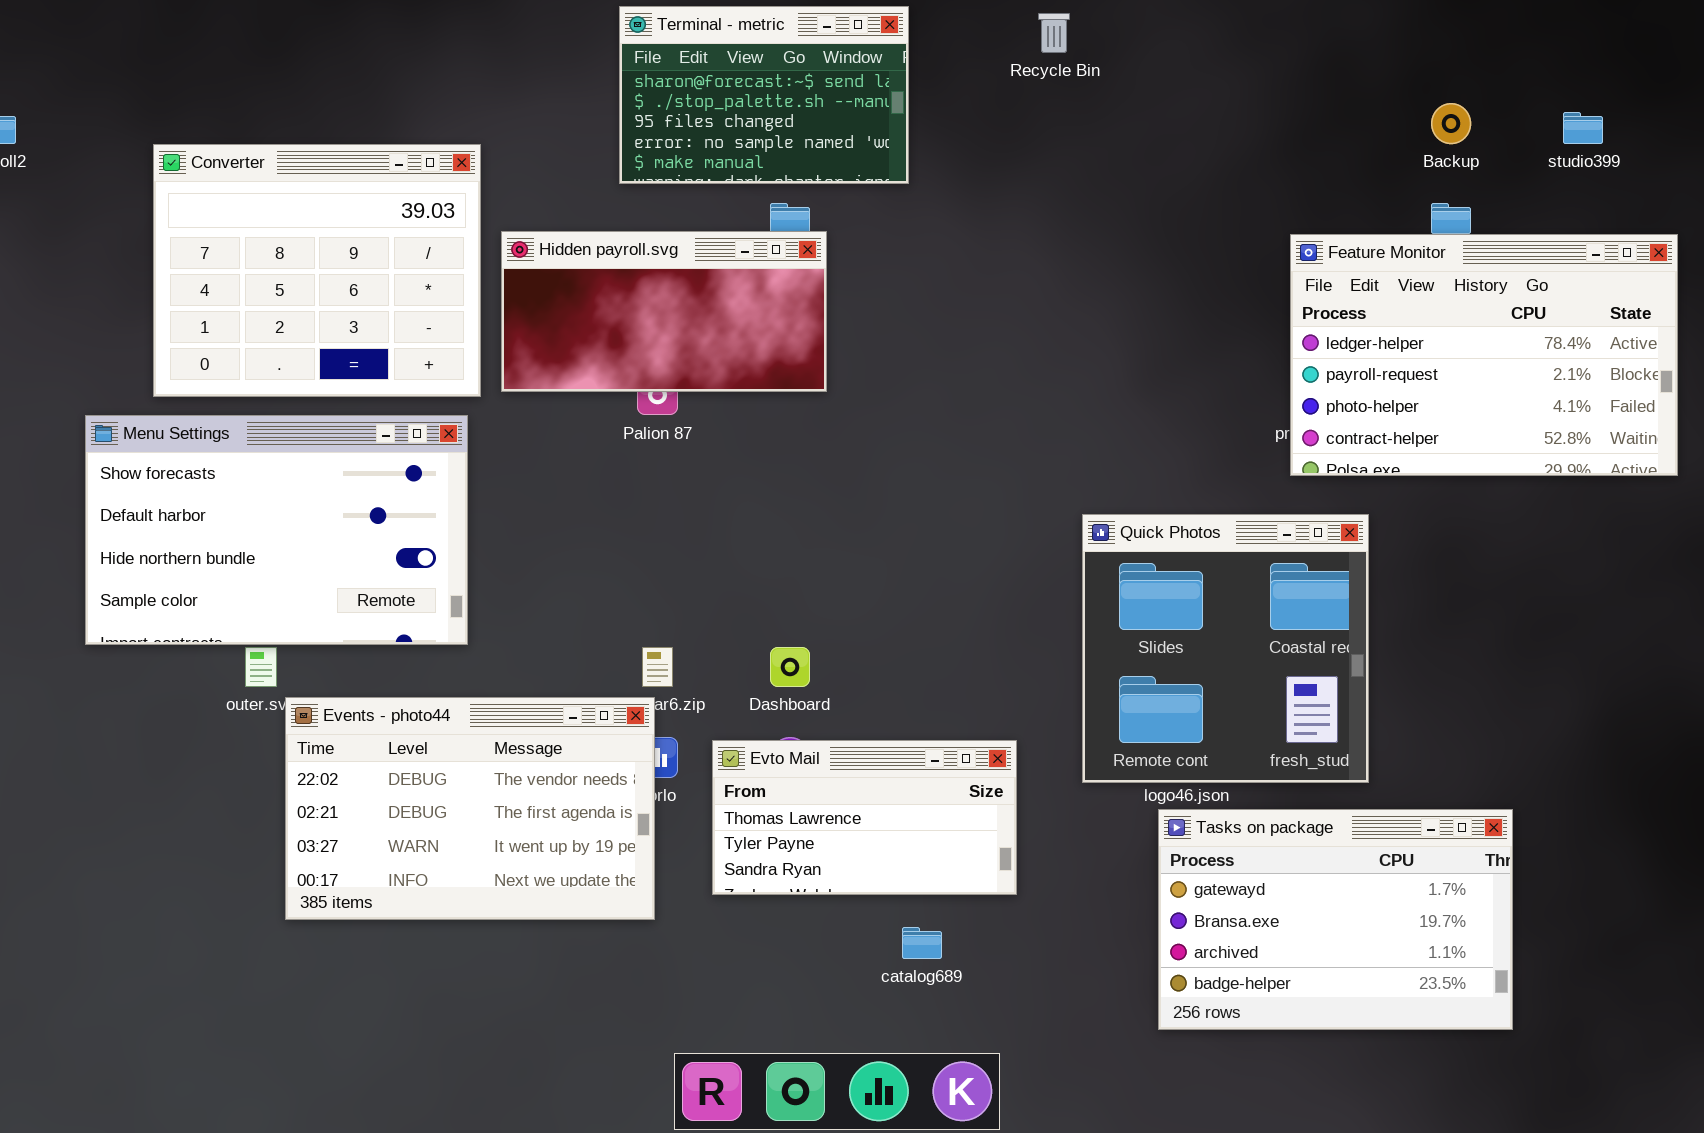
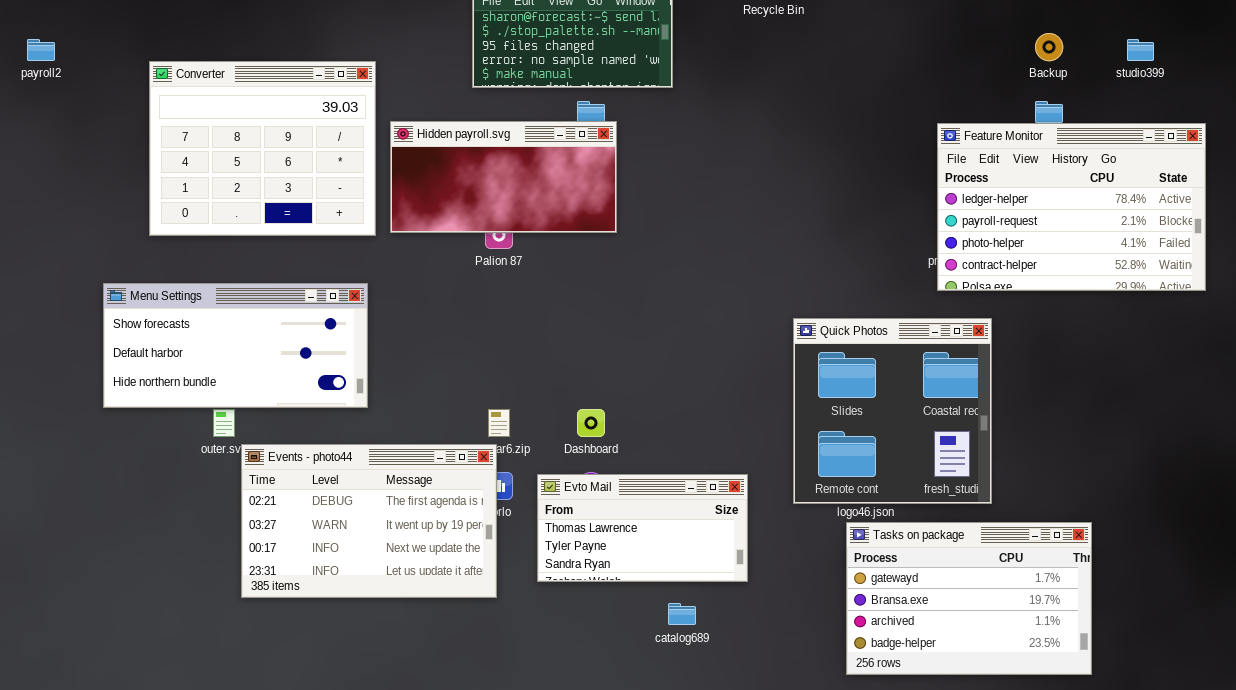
Menu Settings: [85,415,468,645] -> [103,283,368,408], resized
Events - photo44: [285,697,655,920] -> [241,444,497,598], scrolled down 1 row

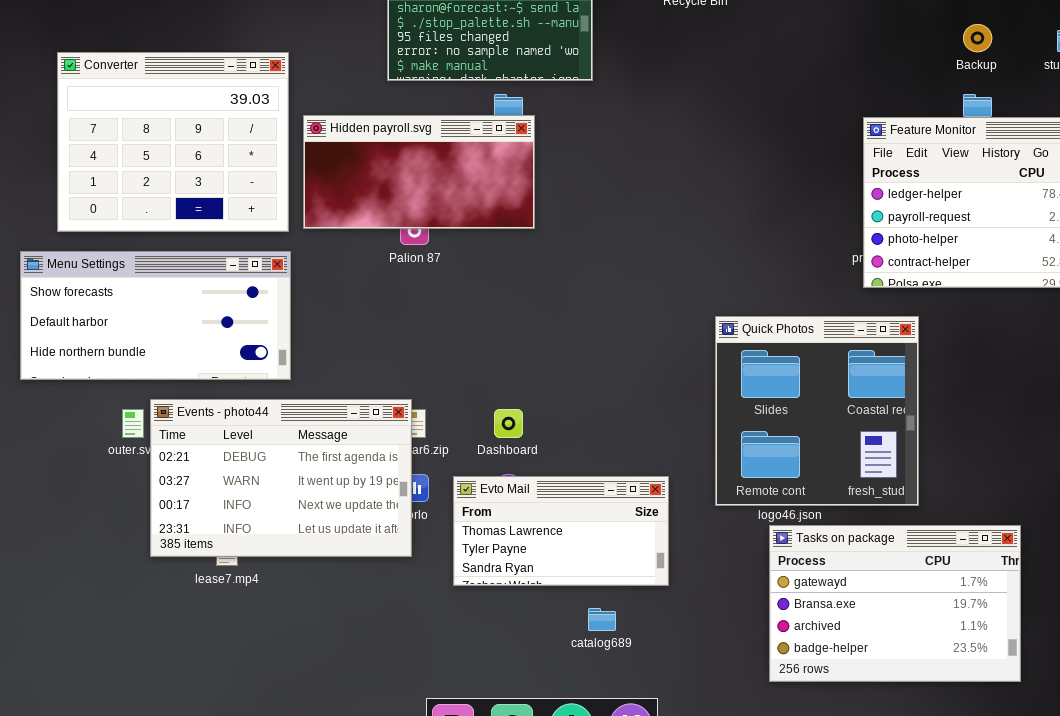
Menu Settings: [103,283,368,408] -> [20,251,291,380], moved
Events - photo44: [241,444,497,598] -> [150,399,412,557], moved

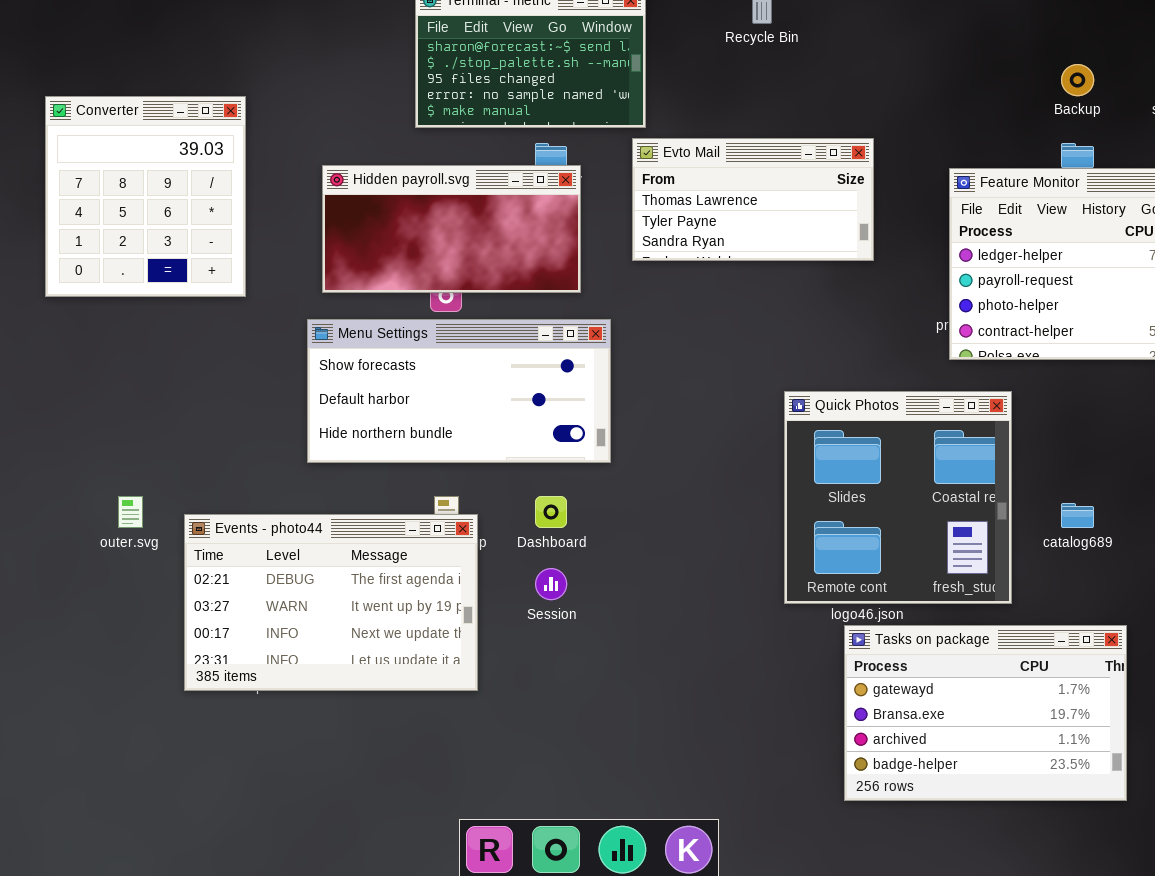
Converter: [57,52,289,232] -> [45,96,246,297], resized
Menu Settings: [20,251,291,380] -> [307,319,611,463], moved
Events - photo44: [150,399,412,557] -> [184,514,478,691], moved
Evto Mail: [453,476,669,586] -> [632,138,874,261], moved
catalog689: [588,608,616,631] -> [1061,503,1094,528], moved

